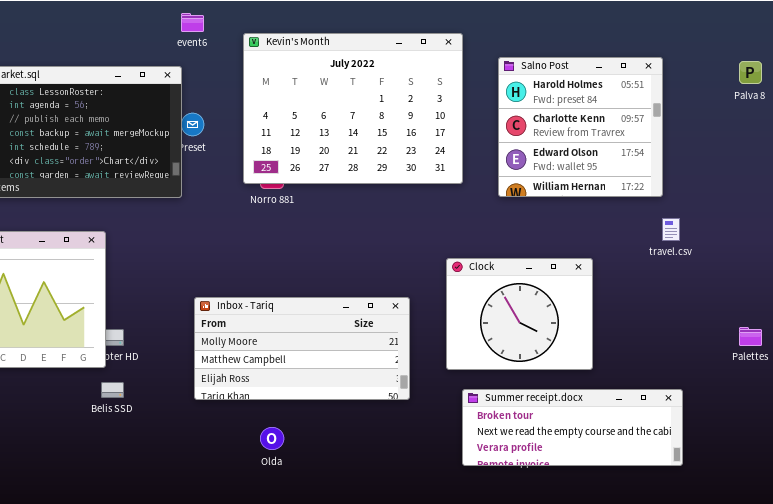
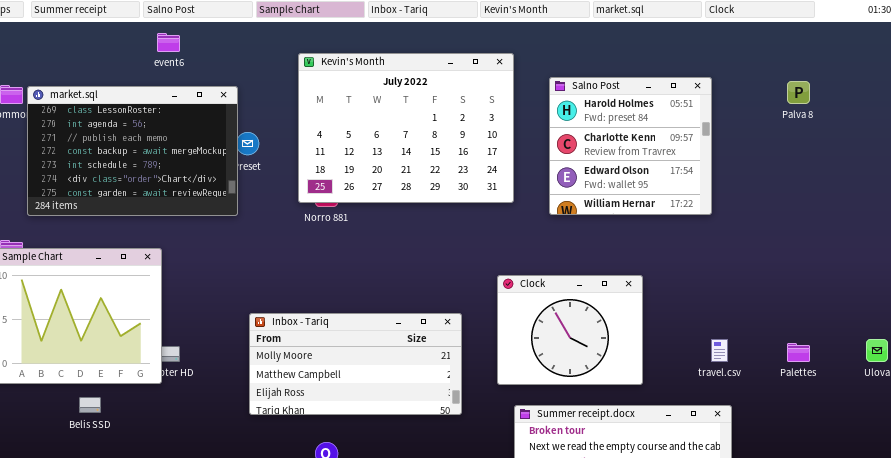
event6: [181,13,204,32] -> [157,33,180,52], moved
travel.csv: [662,218,680,241] -> [711,339,728,362], moved
Belis SSD: [101,382,124,398] -> [79,397,101,413], moved

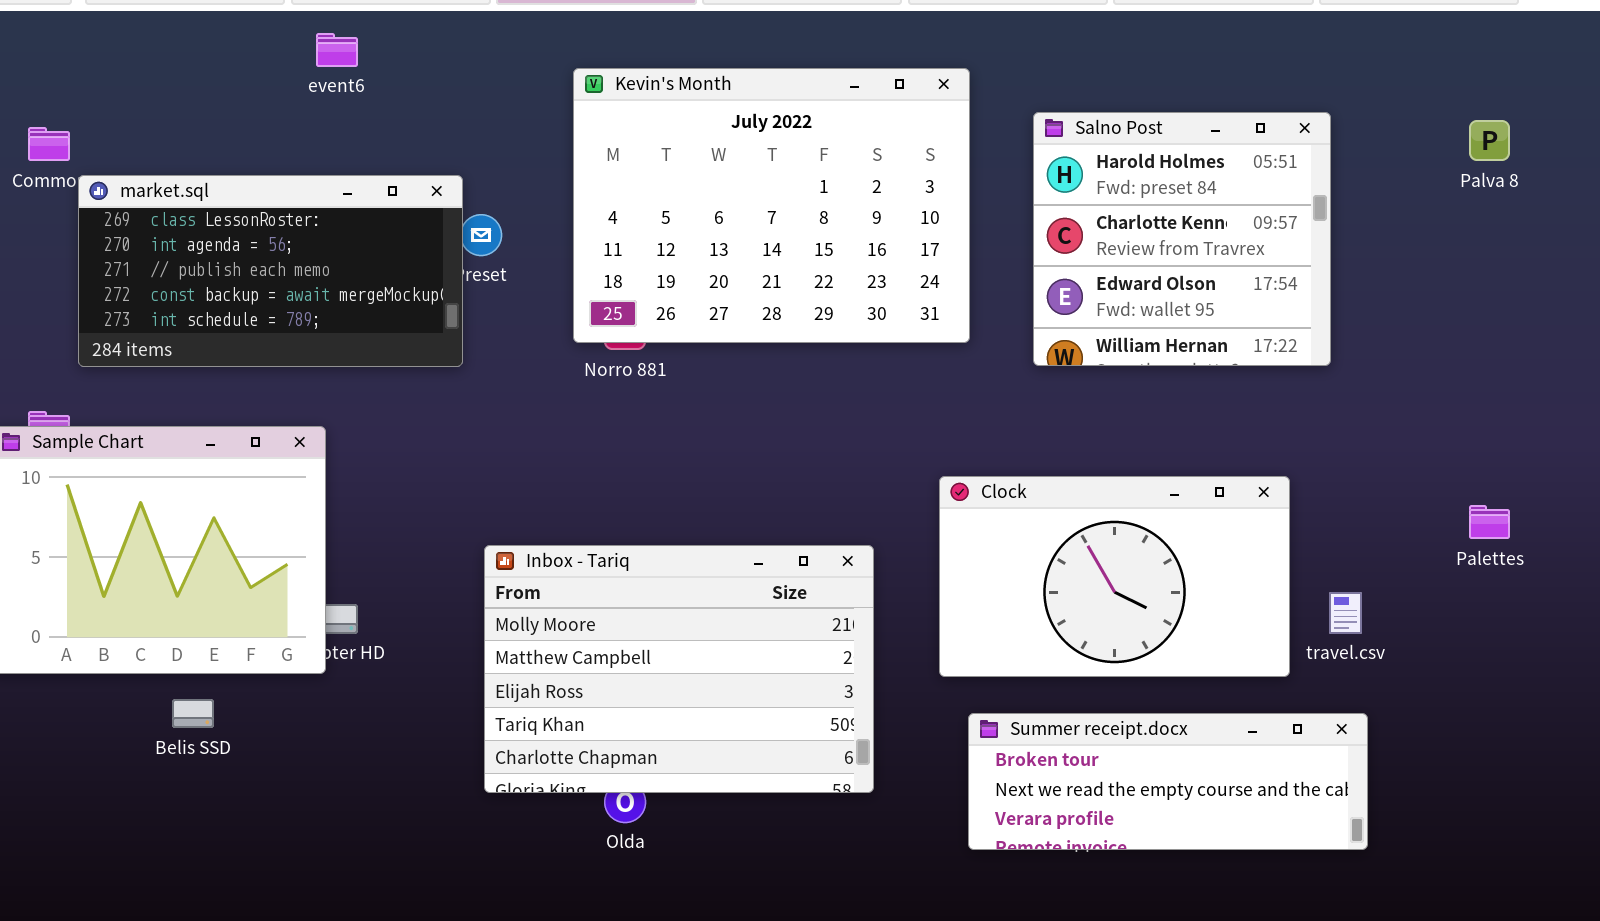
market.sql: [27,86,238,216] -> [78,175,463,367], resized
Clock: [497,275,643,385] -> [939,476,1290,677], resized
Inbox - Tariq: [249,313,462,415] -> [484,545,874,793], resized
Palettes: [787,343,810,362] -> [1469,505,1510,539], moved

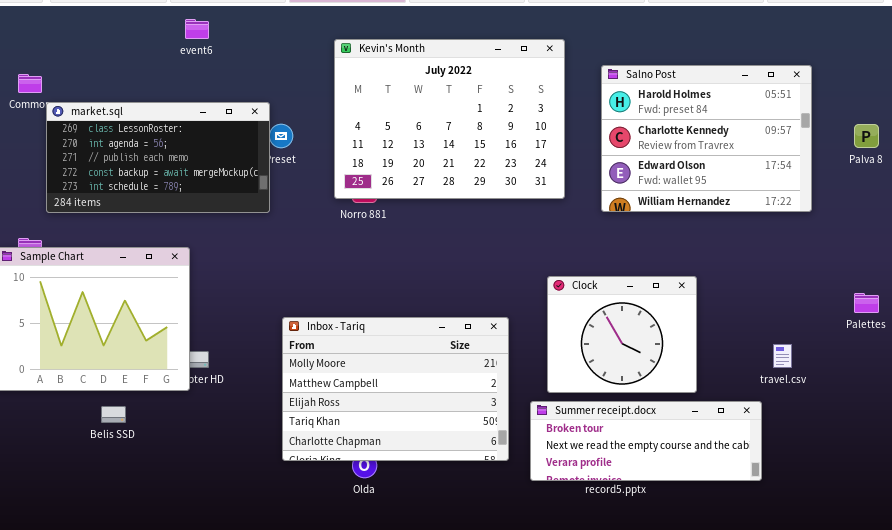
Salno Post: [1033,112,1331,366] -> [601,65,812,212], resized
Palva 8: [1469,120,1510,161] -> [854,124,879,148], moved
Clock: [939,476,1290,677] -> [547,276,697,393], resized
Summer receipt.docx: [968,713,1368,850] -> [530,401,762,481], moved

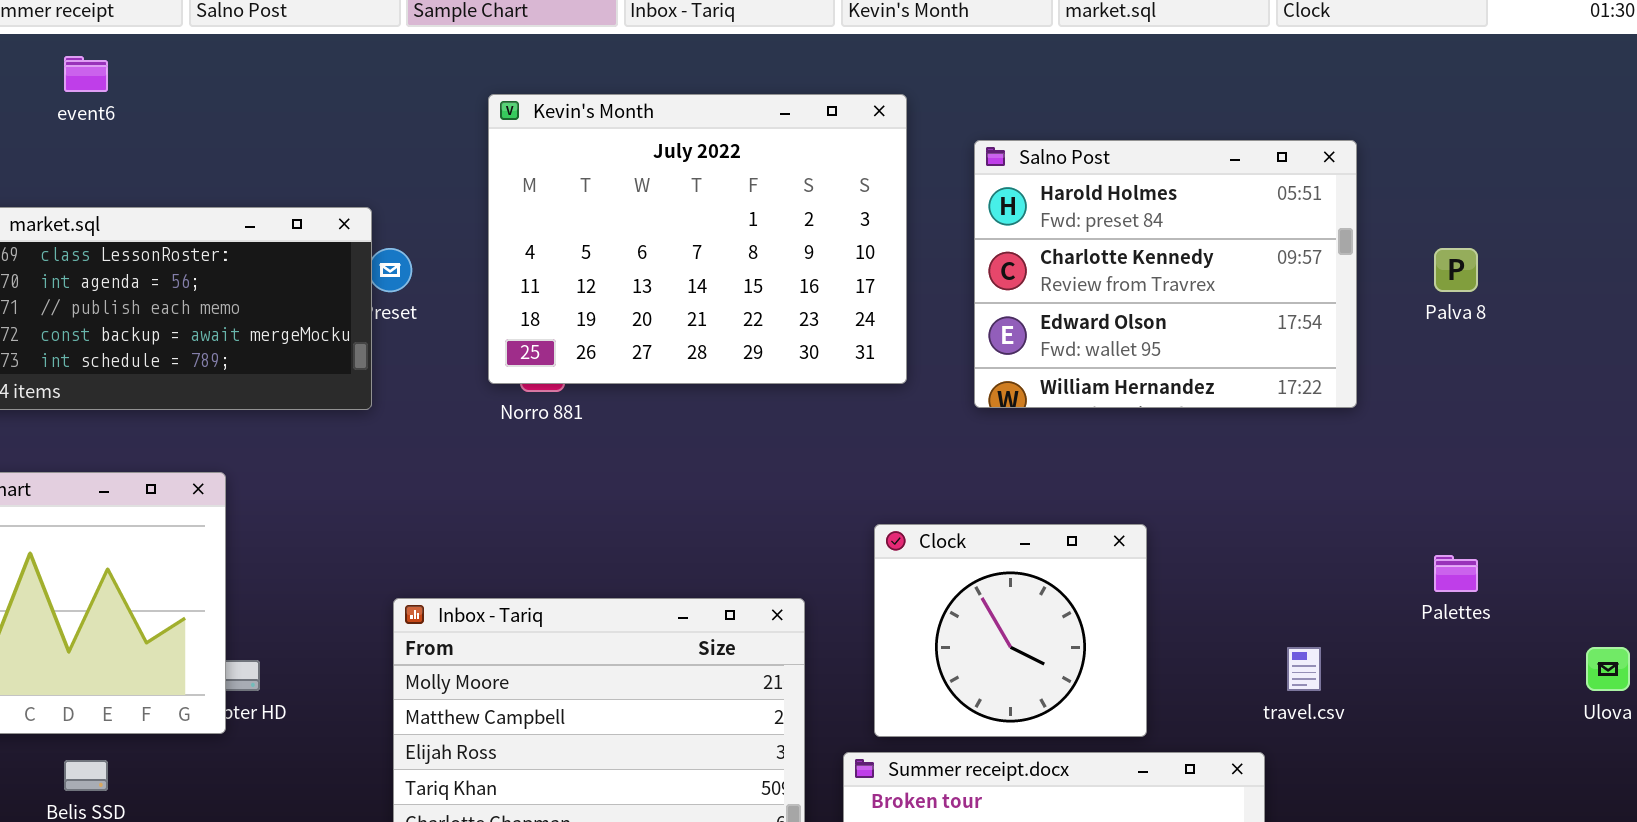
event6: [185,19,209,39] -> [64,56,108,92], moved

